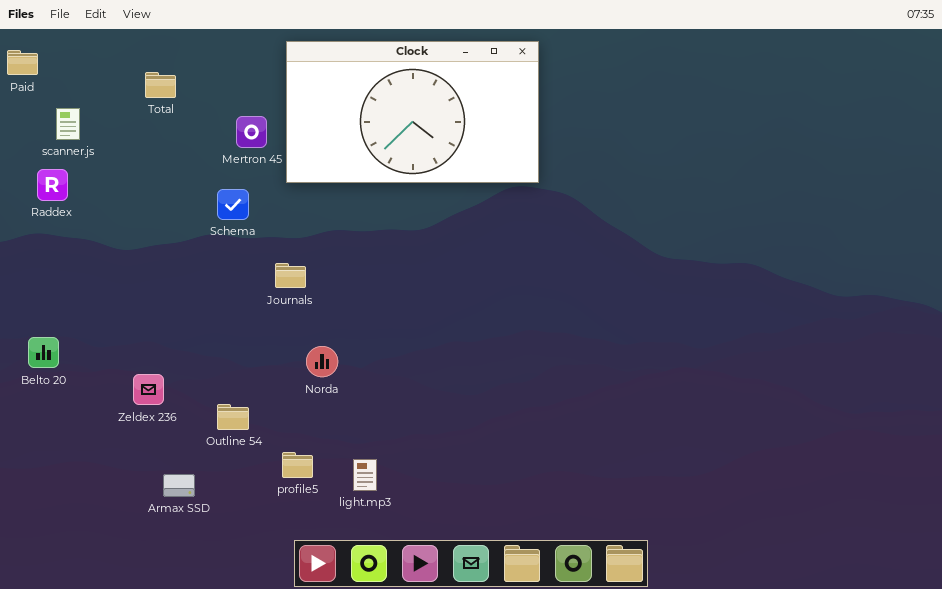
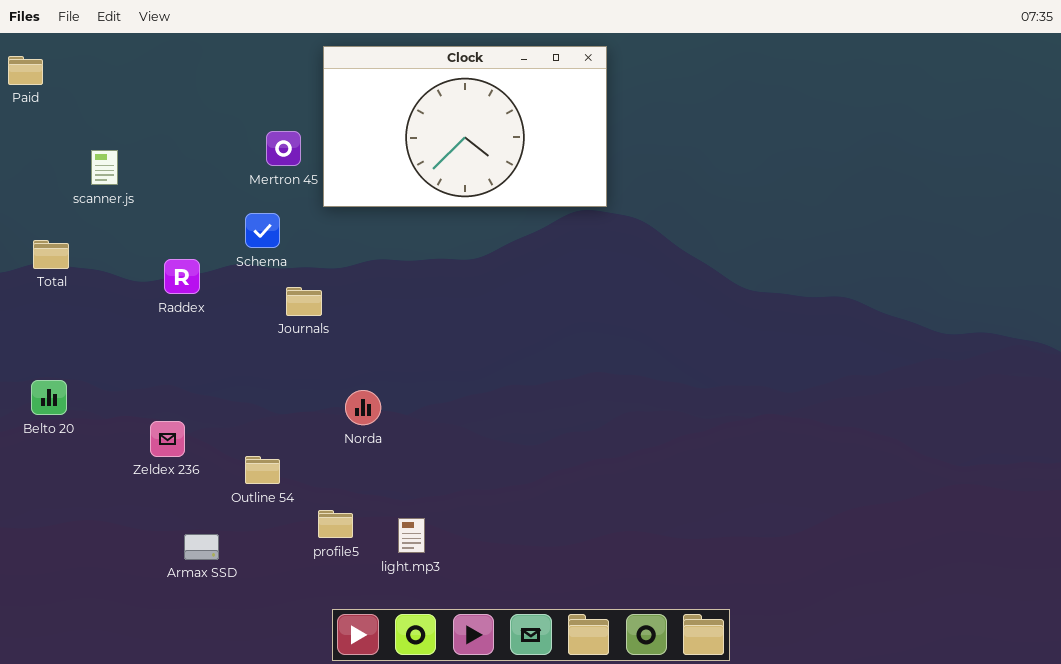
Total: [145,72,176,98] -> [33,240,69,269], moved
scanner.js: [56,108,80,140] -> [91,150,118,185], moved
Raddex: [37,169,68,201] -> [164,259,200,294], moved
Journals: [275,263,306,288] -> [286,287,322,316], moved

